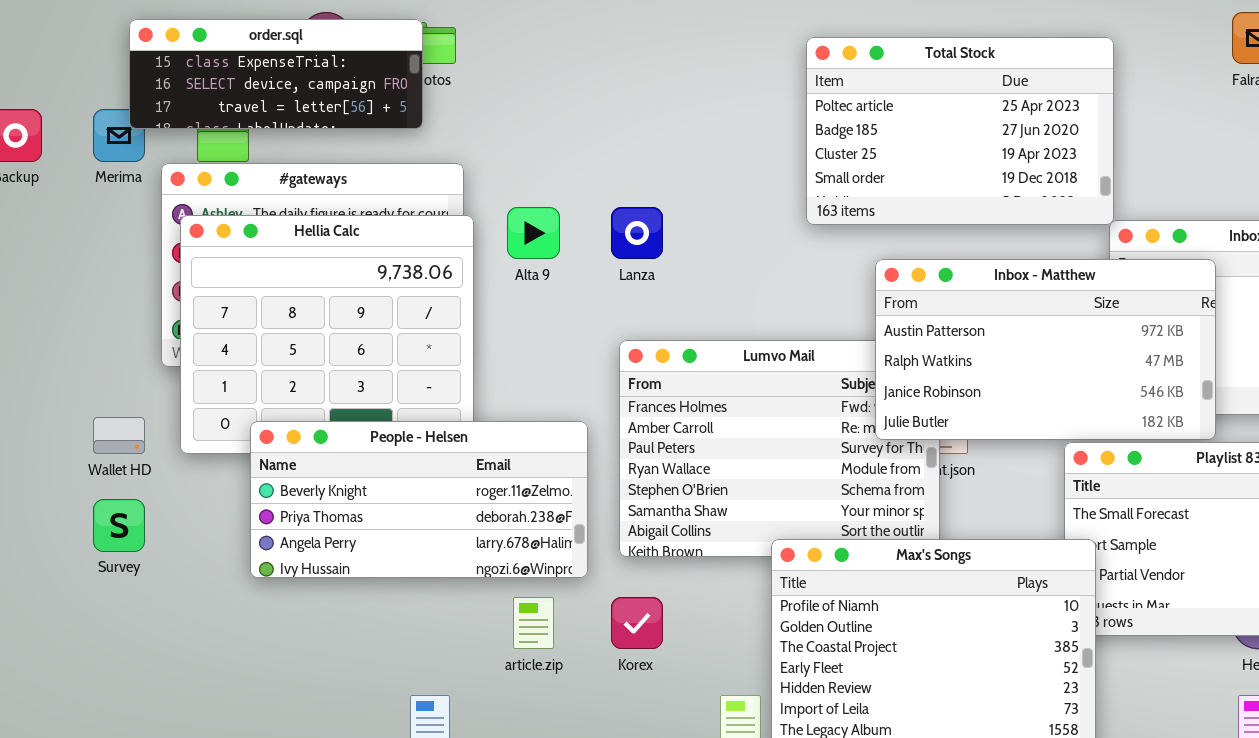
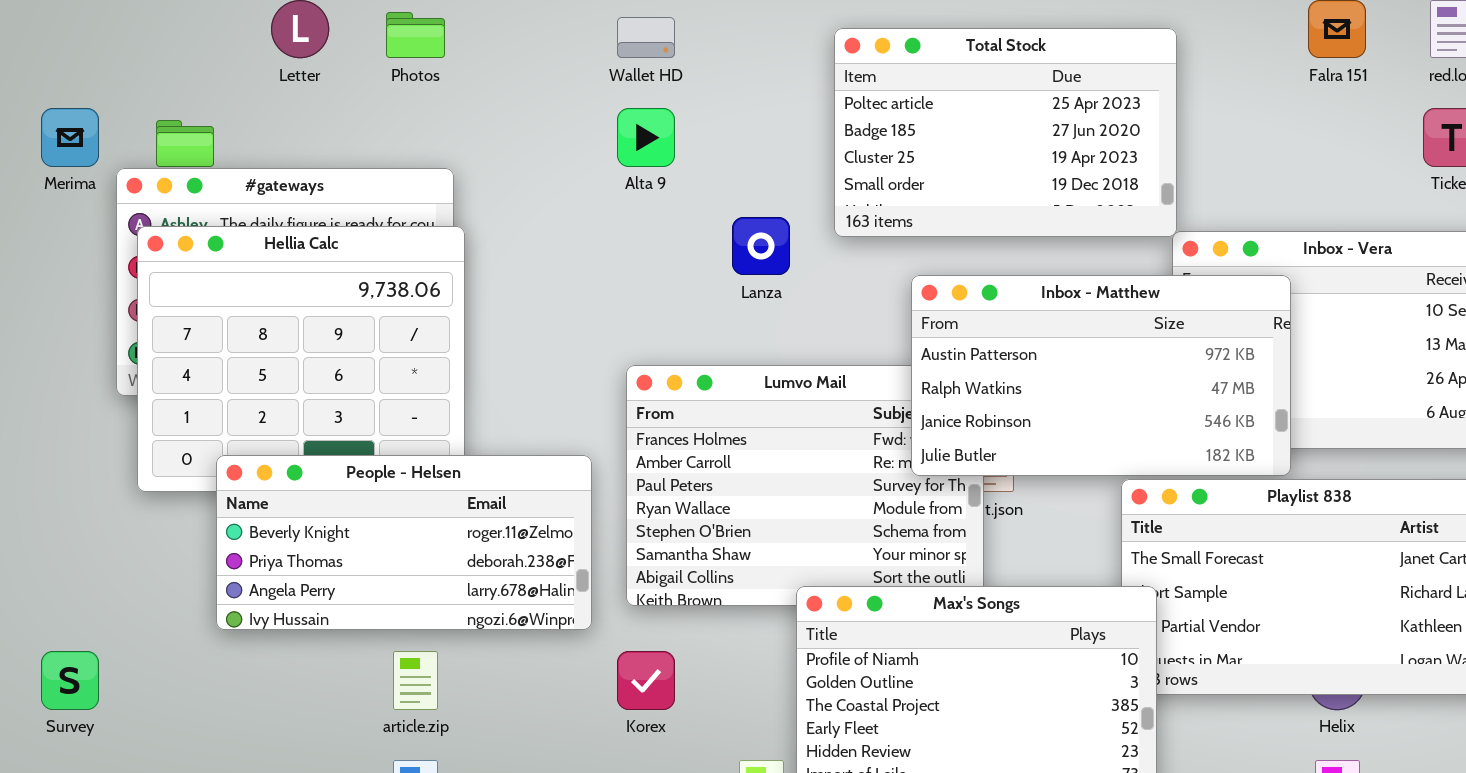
order.sql: [129,19,423,129] -> none, closed
Alta 9: [507,207,560,259] -> [617,108,675,167], moved
Lanza: [611,207,663,259] -> [732,217,790,275], moved
Wallet HD: [93,417,145,454] -> [617,17,675,58], moved
Survey: [93,499,145,552] -> [41,651,99,710], moved
article.zip: [513,597,554,649] -> [393,651,438,710], moved

